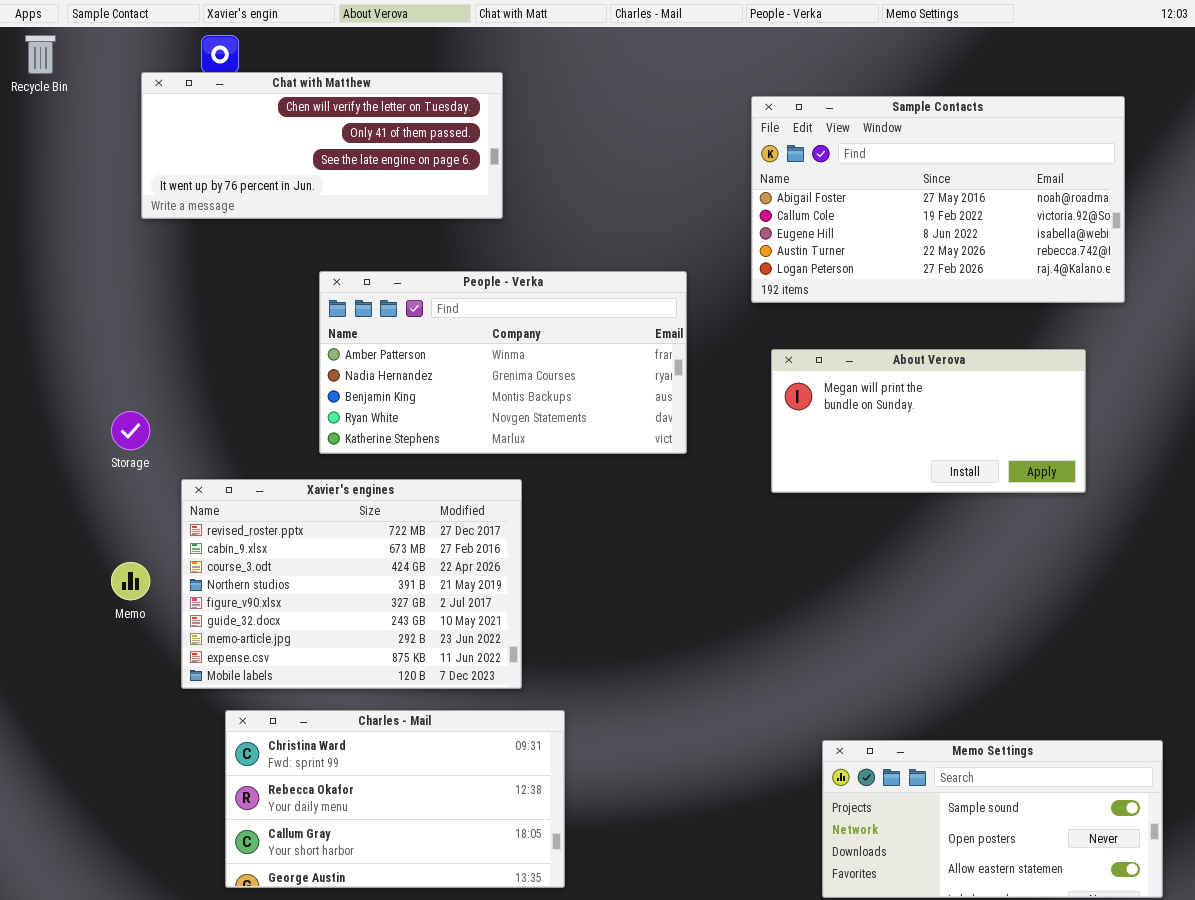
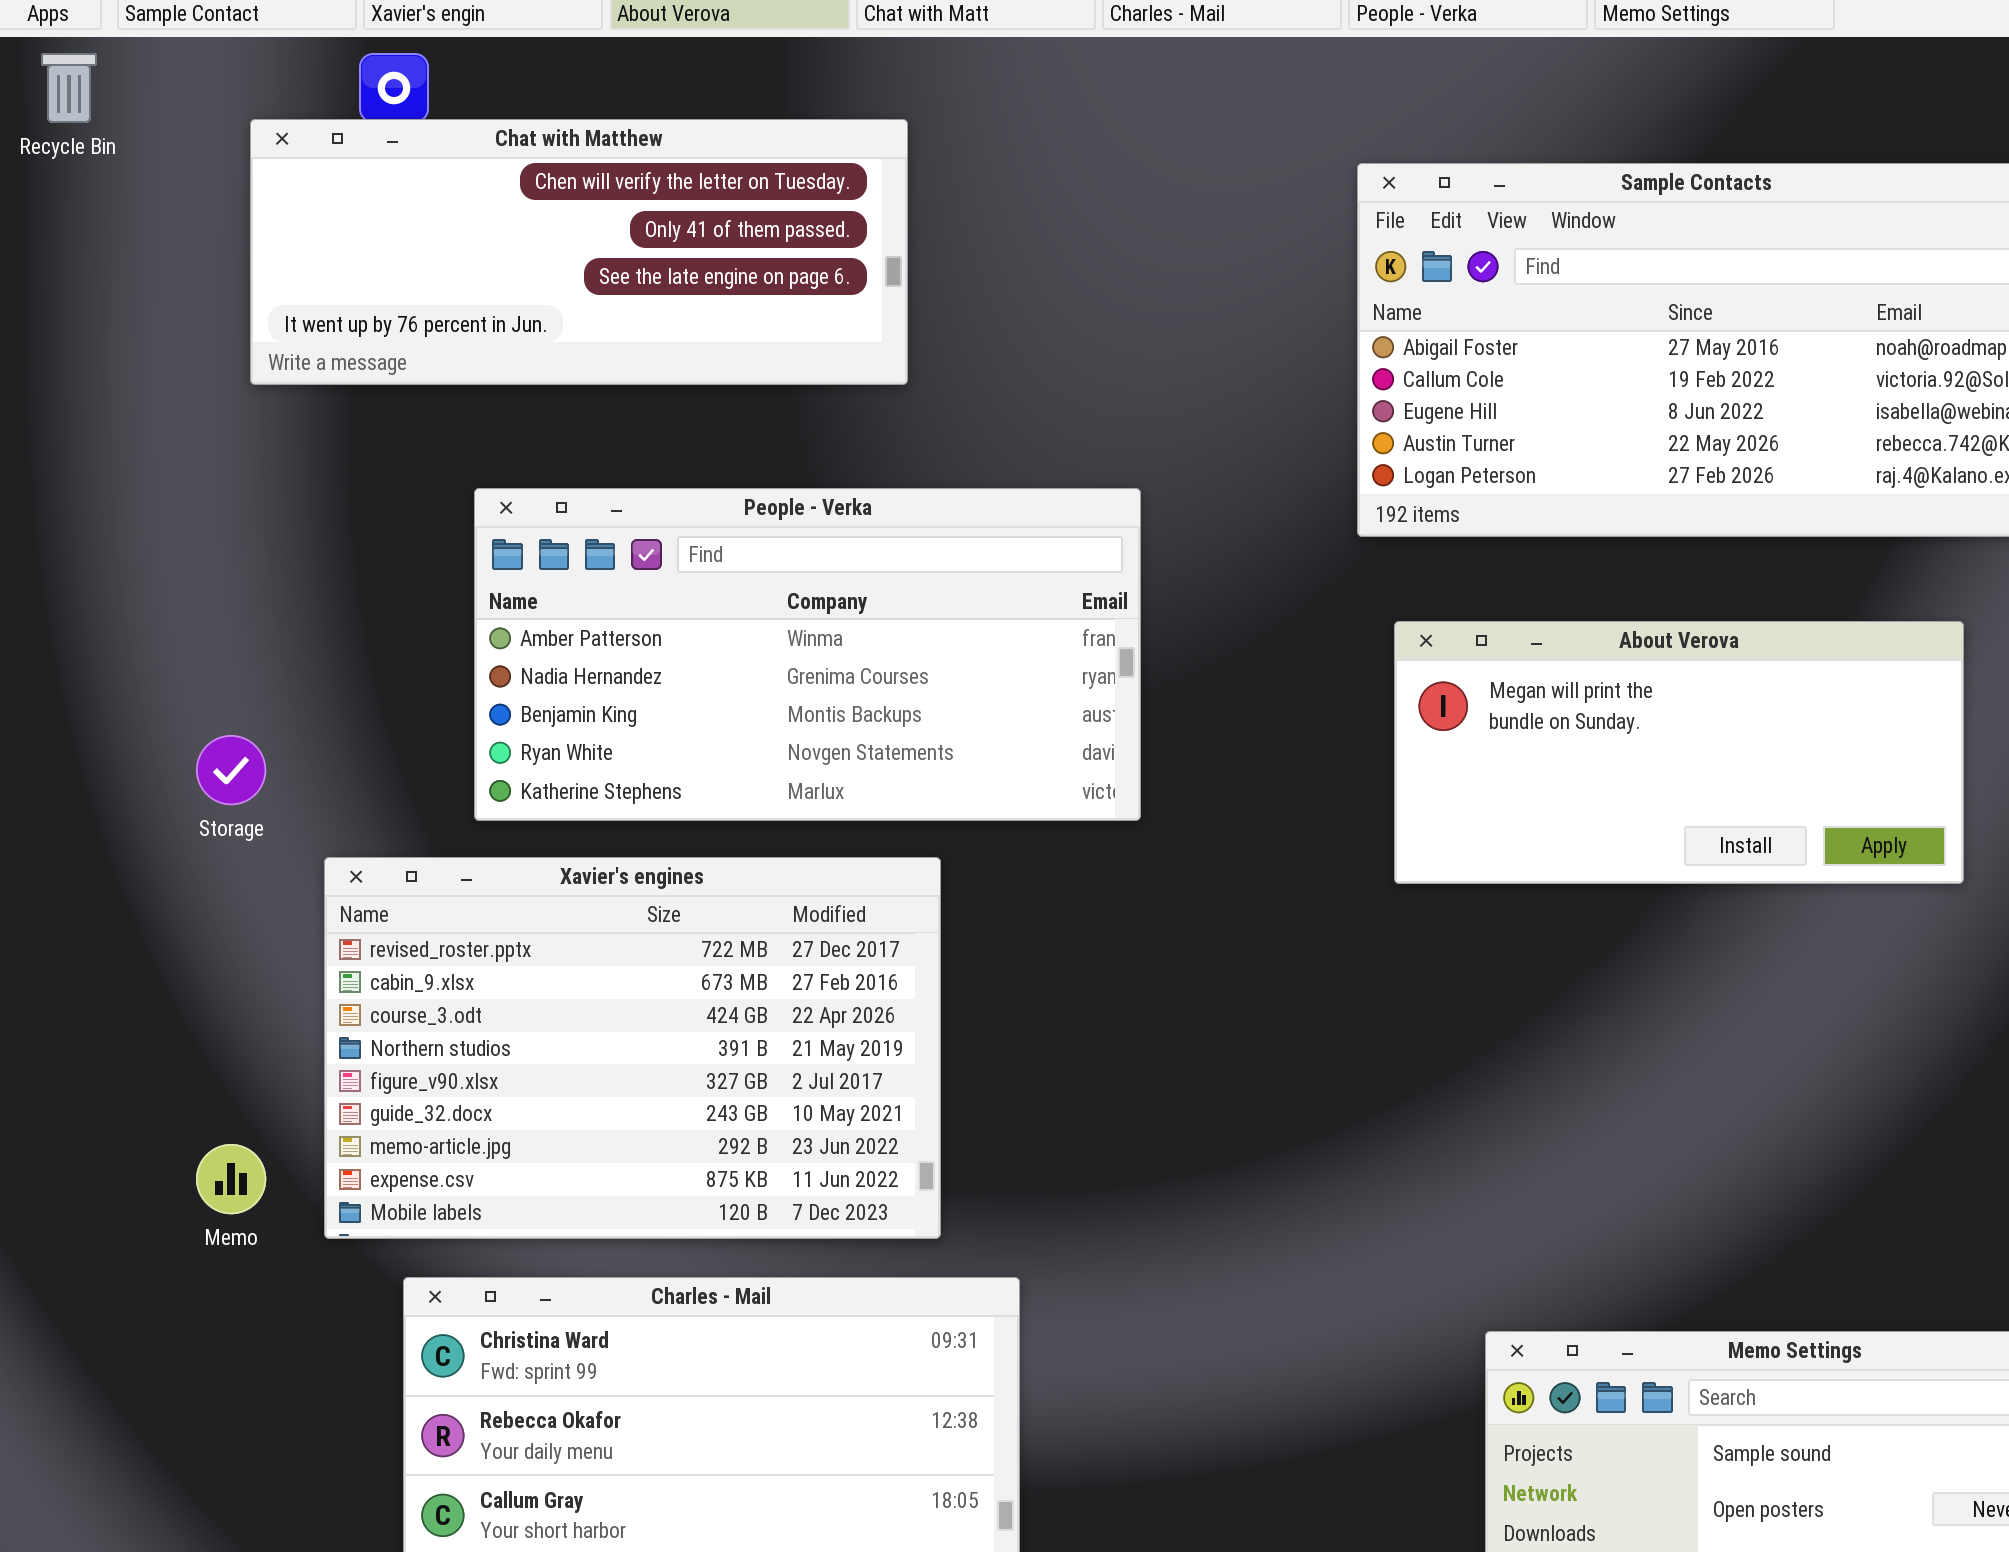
People - Verka: [319,271,687,454] -> [474,488,1141,821], moved
Memo: [111,562,150,600] -> [196,1144,266,1214], moved

